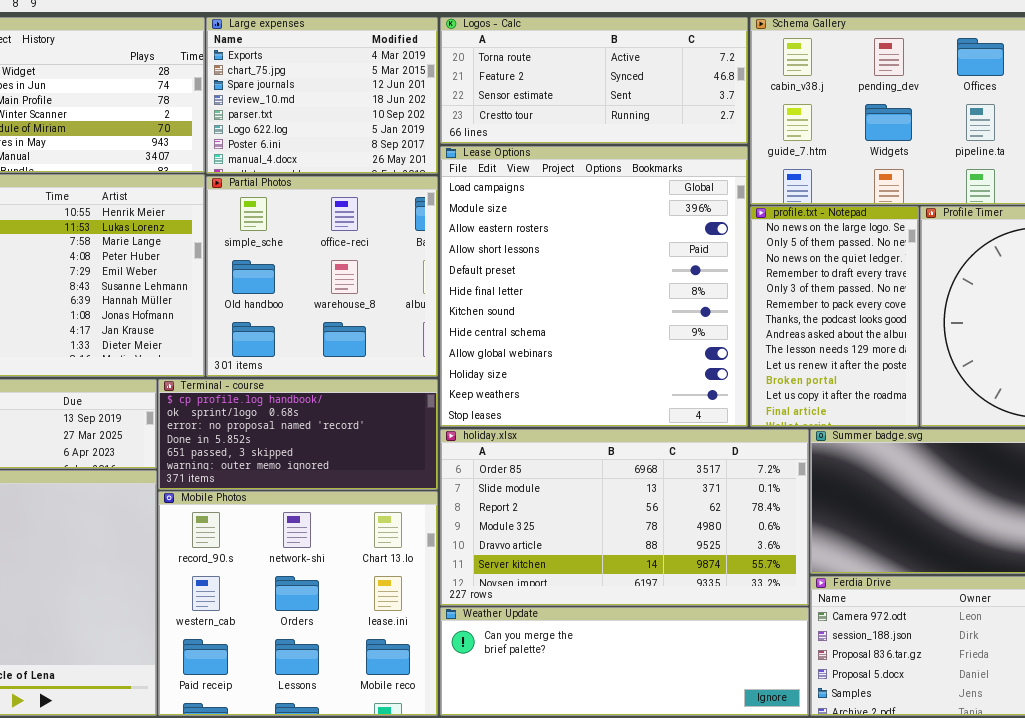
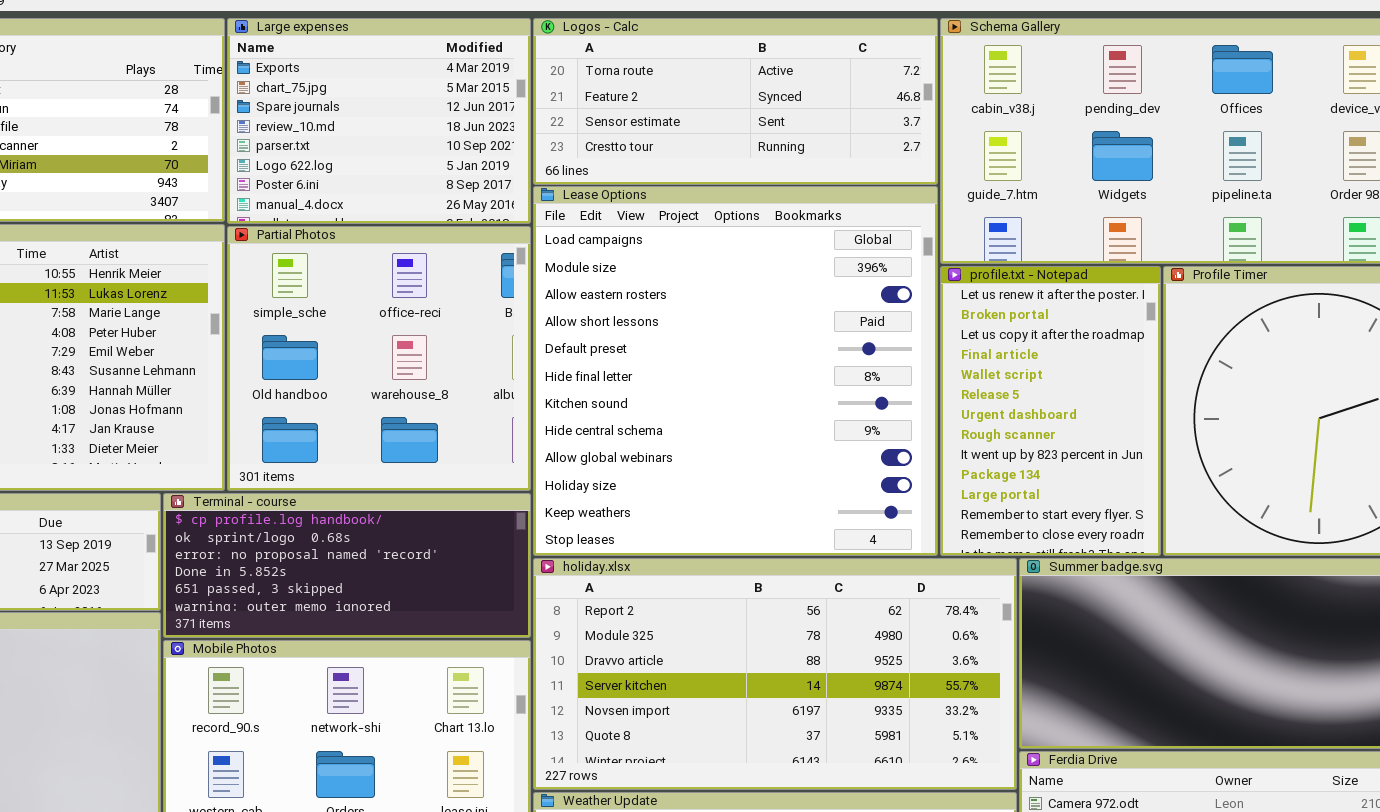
profile.txt - Notepad: [750,206,919,427] -> [940,266,1161,556], scrolled down 9 rows
holiday.xlsx: [440,429,809,606] -> [533,558,1017,790], scrolled down 2 rows

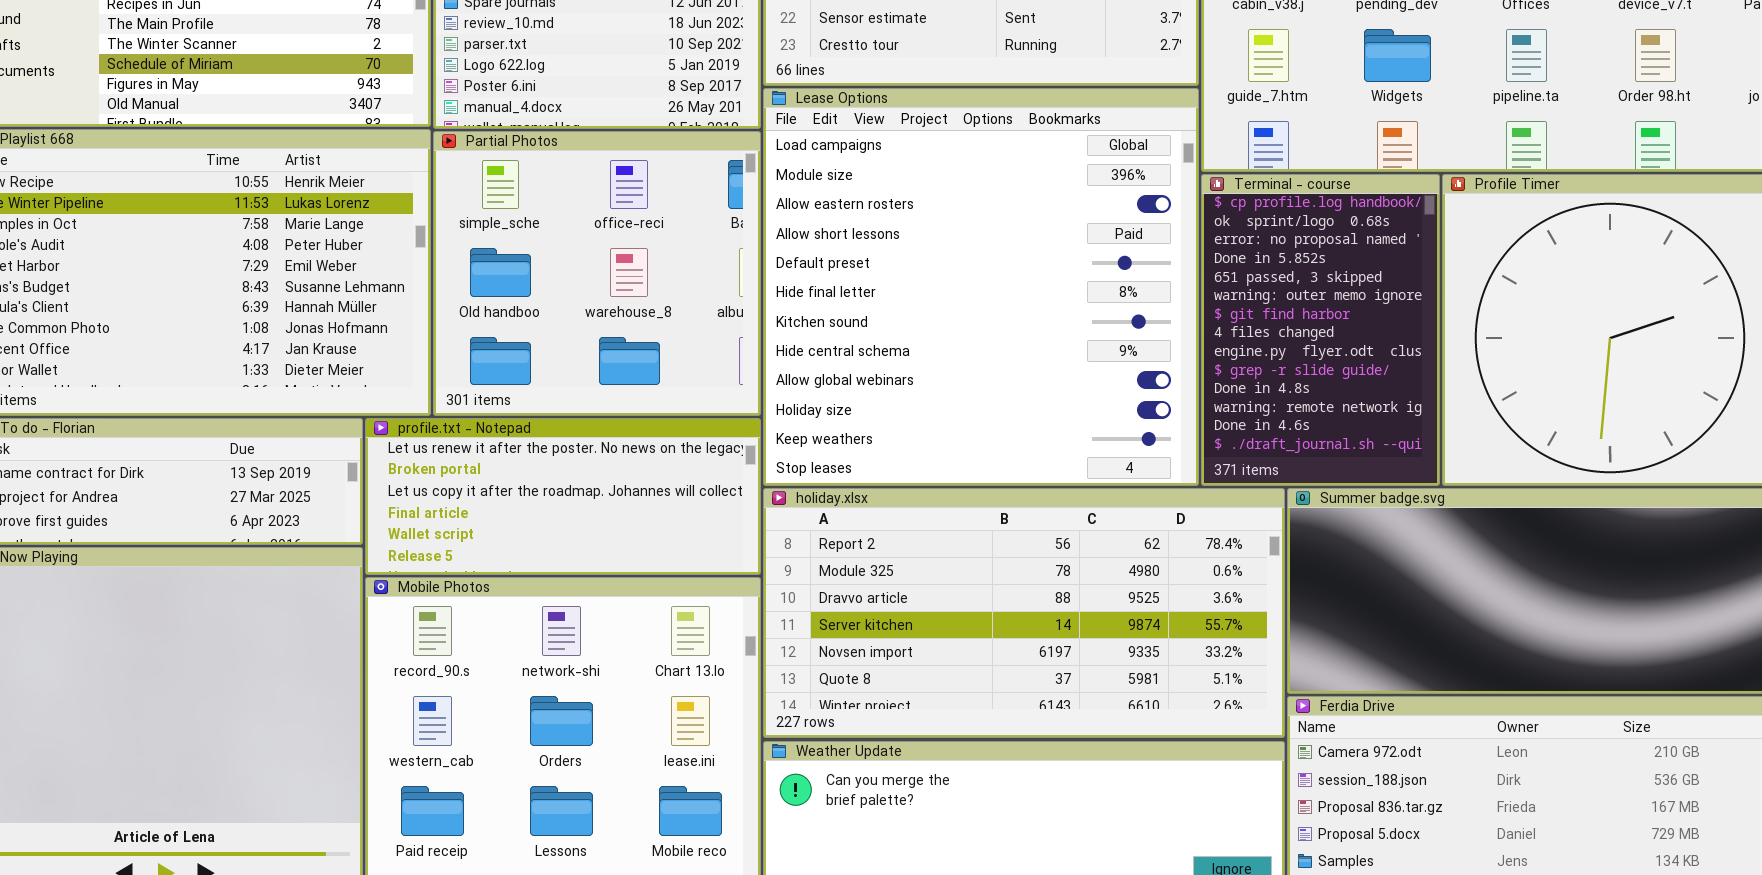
profile.txt - Notepad: [940,266,1161,556] -> [365,418,761,575], moved, resized
Terminal - course: [163,493,531,638] -> [1201,174,1440,486], moved, resized

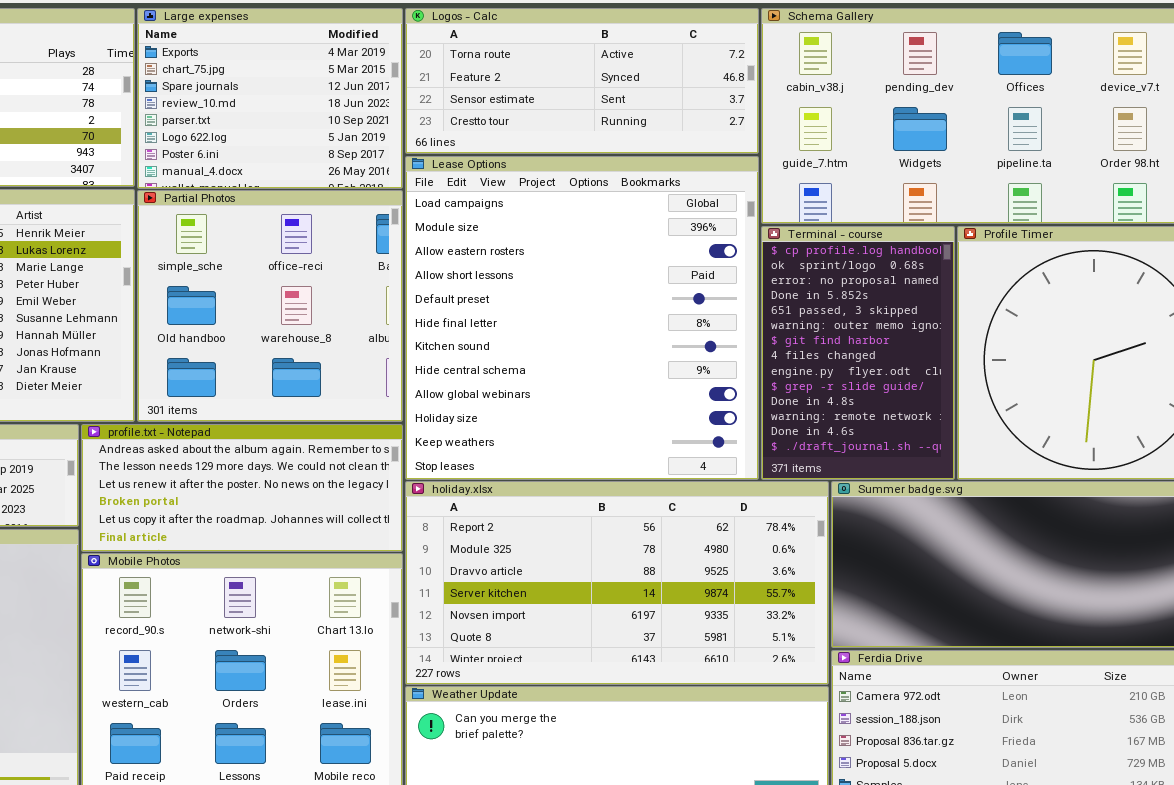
profile.txt - Notepad: [365,418,761,575] -> [81,424,403,552], scrolled up 2 rows

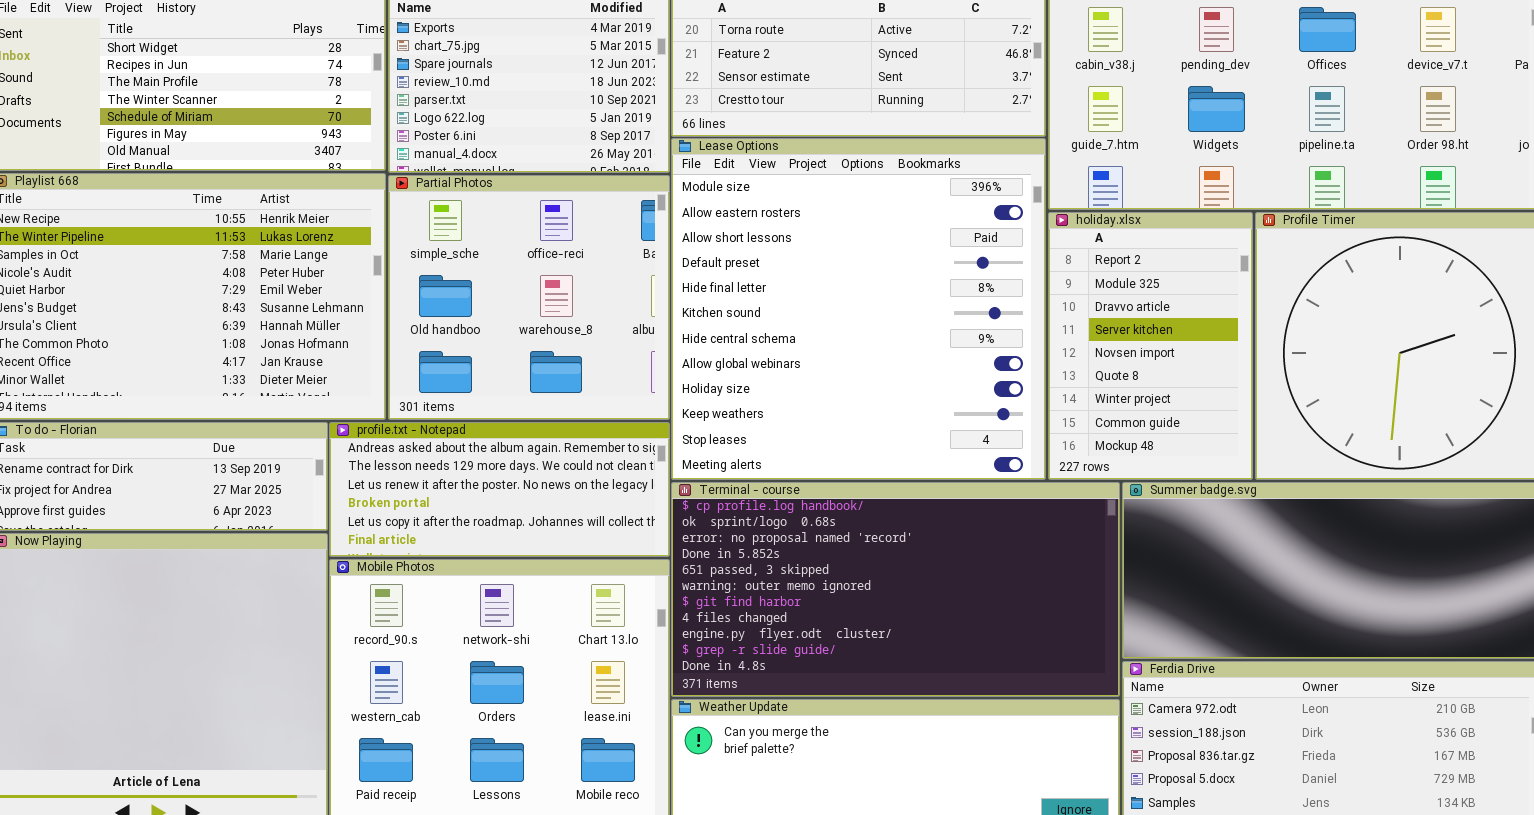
Lease Options: [405,156,759,480] -> [671,138,1046,480], scrolled down 1 row
Terminal - course: [761,226,955,480] -> [671,482,1120,697], moved, resized
holiday.xlsx: [405,481,829,685] -> [1048,212,1253,480], moved, resized

